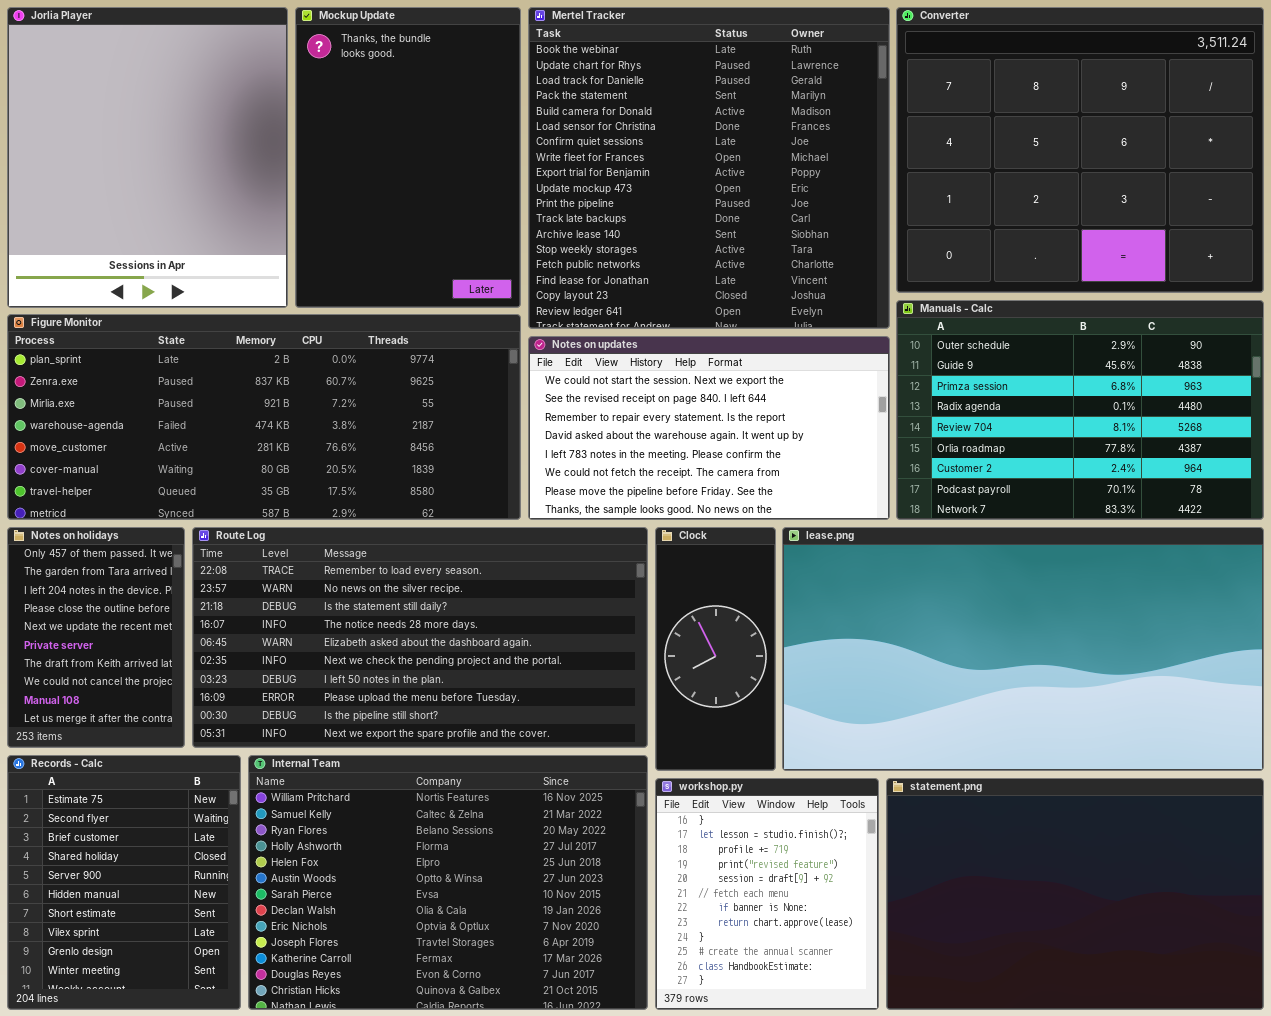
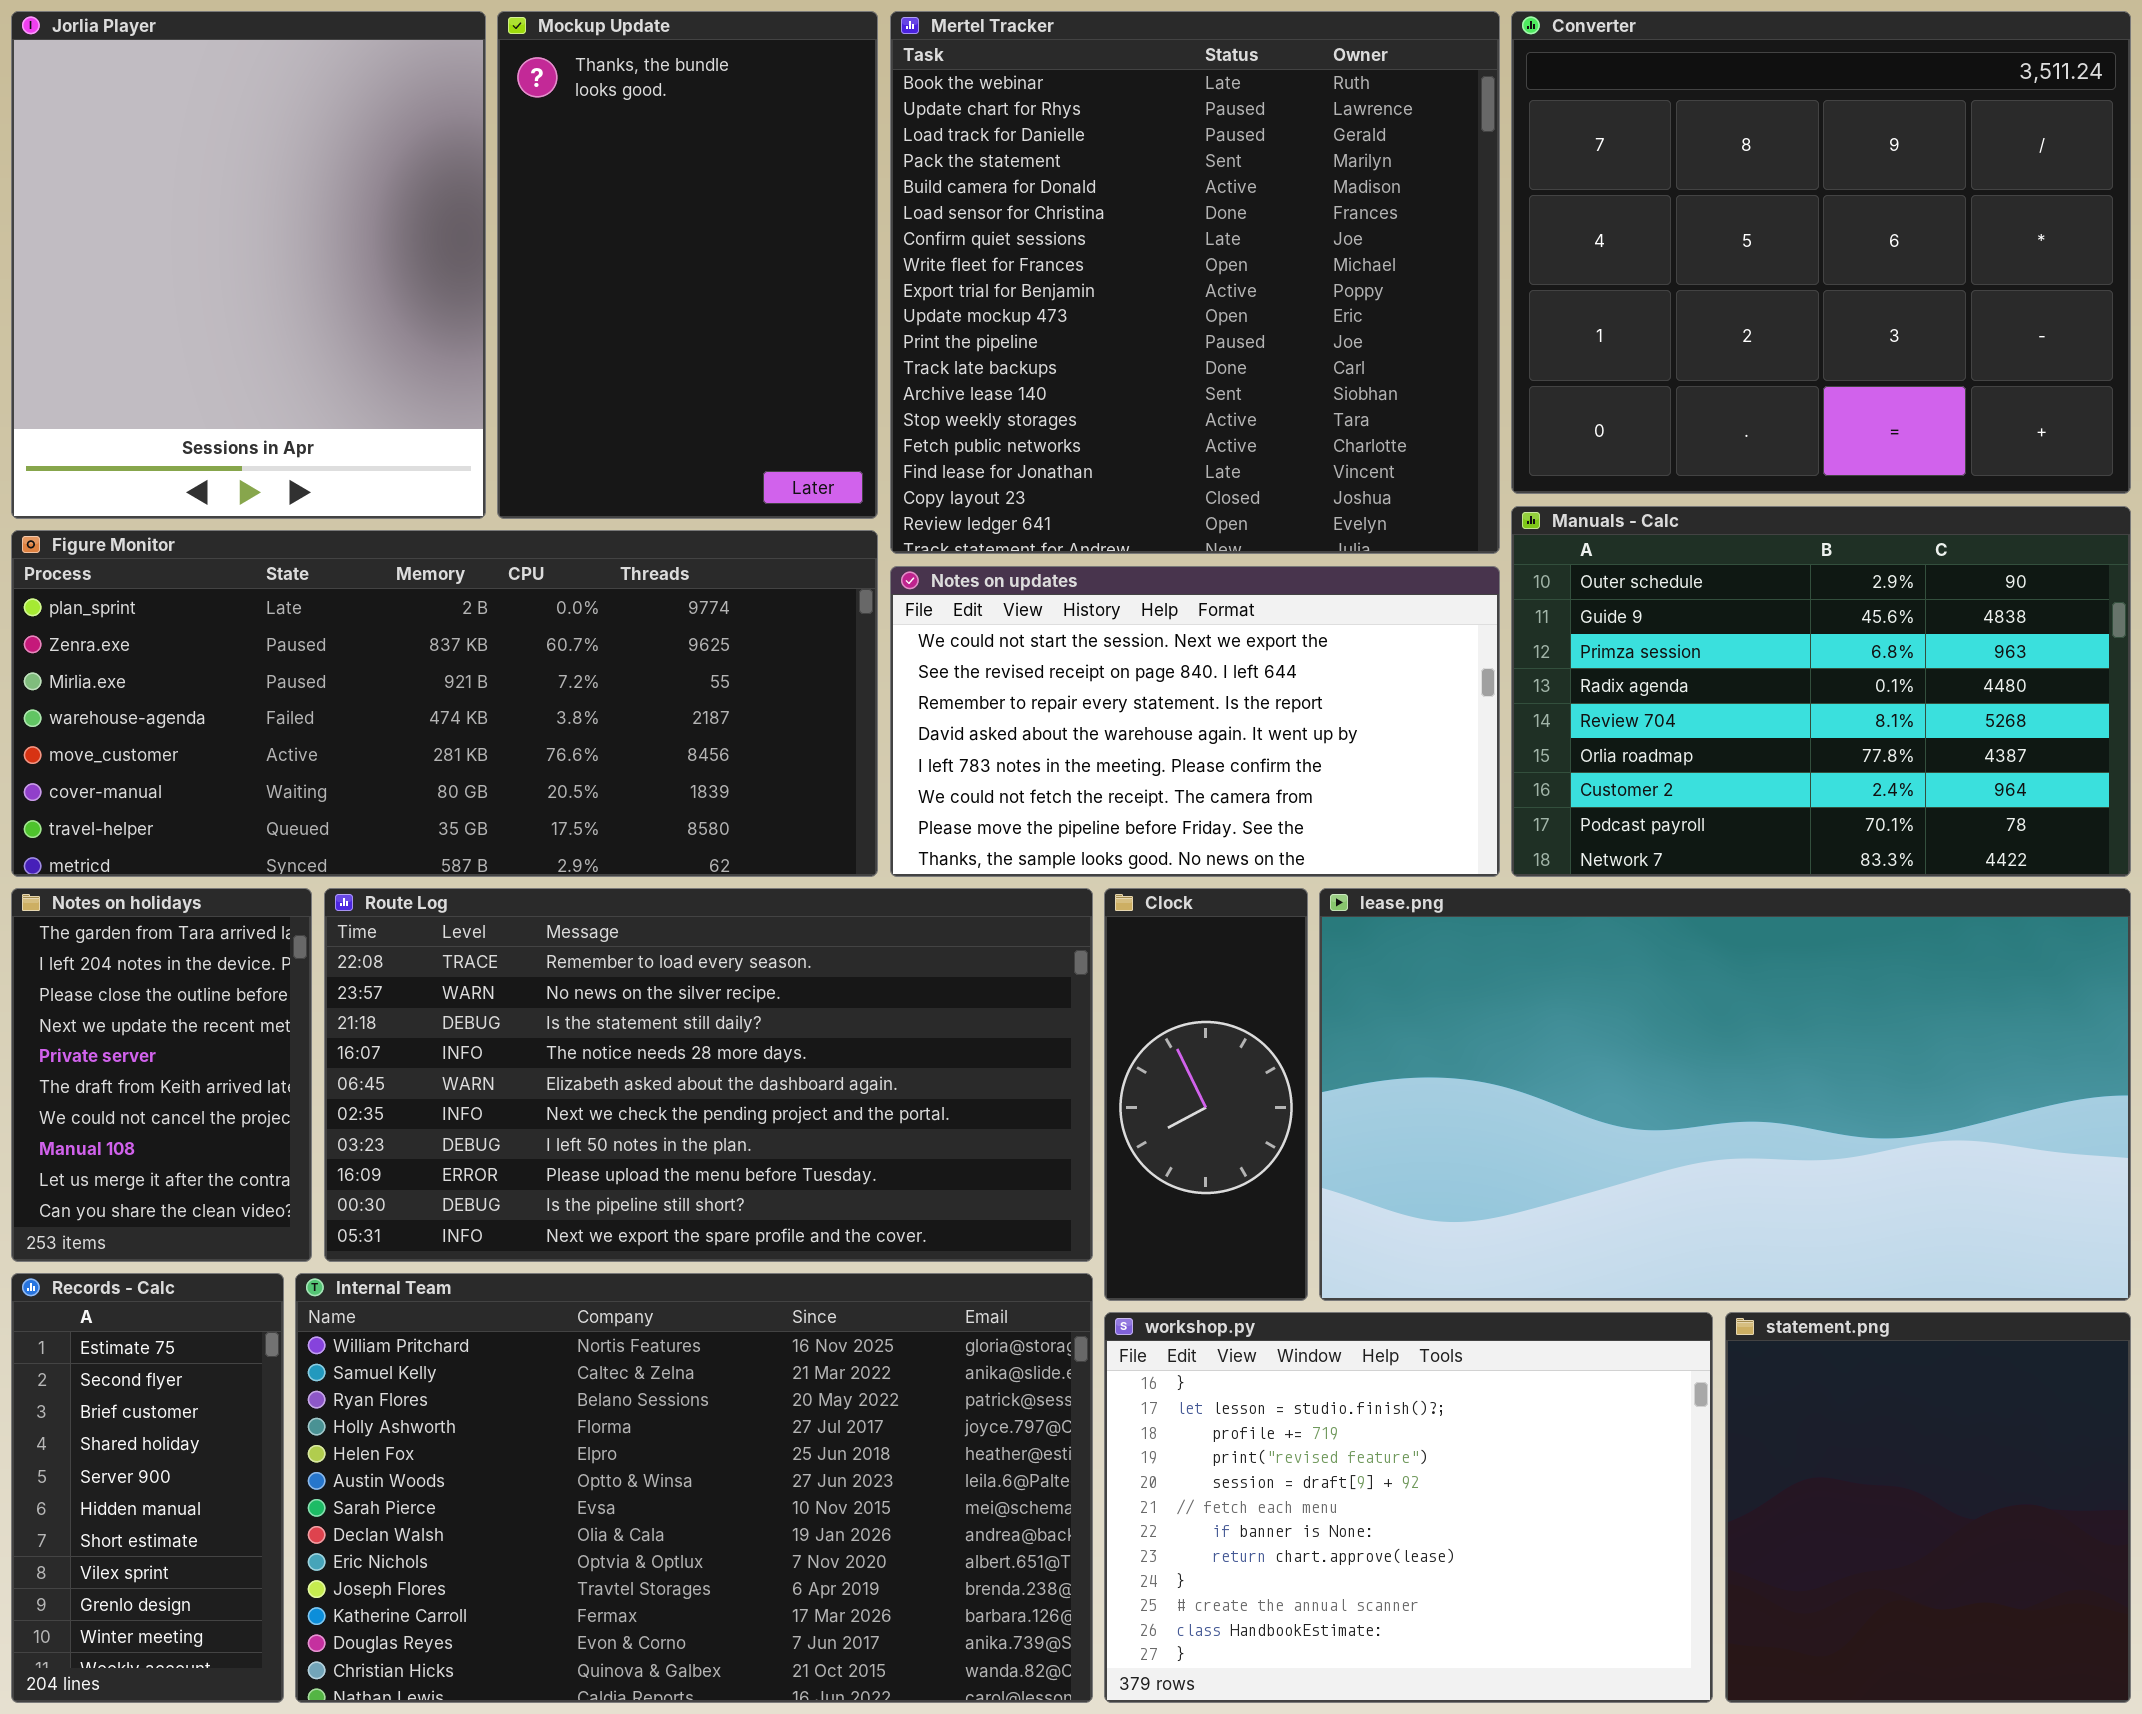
Notes on holidays: [7,527,185,748] -> [11,888,312,1262], scrolled down 1 row
Records - Calc: [7,755,241,1010] -> [11,1273,284,1703], resized
Internal Team: [248,755,648,1010] -> [295,1273,1093,1703], resized
workshop.py: [655,778,879,1010] -> [1104,1312,1713,1703], resized
statement.png: [886,778,1264,1010] -> [1725,1312,2131,1703], resized

